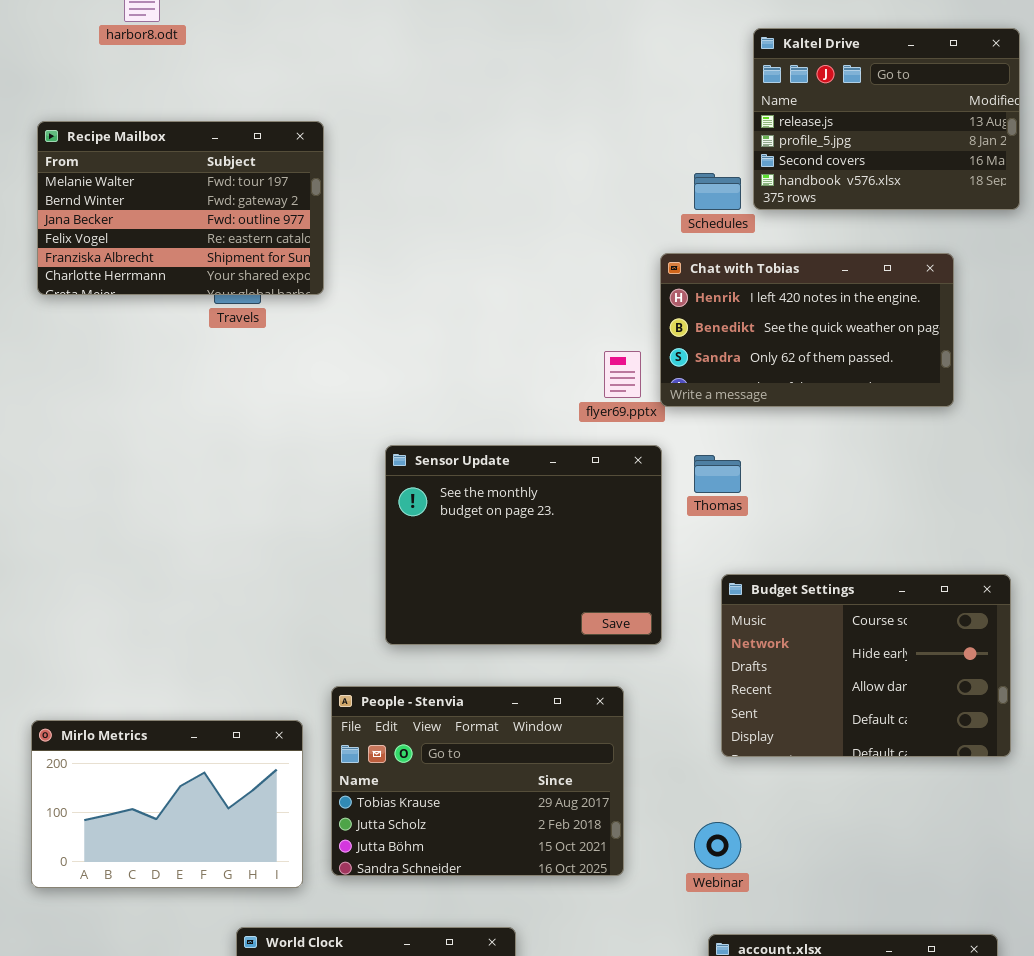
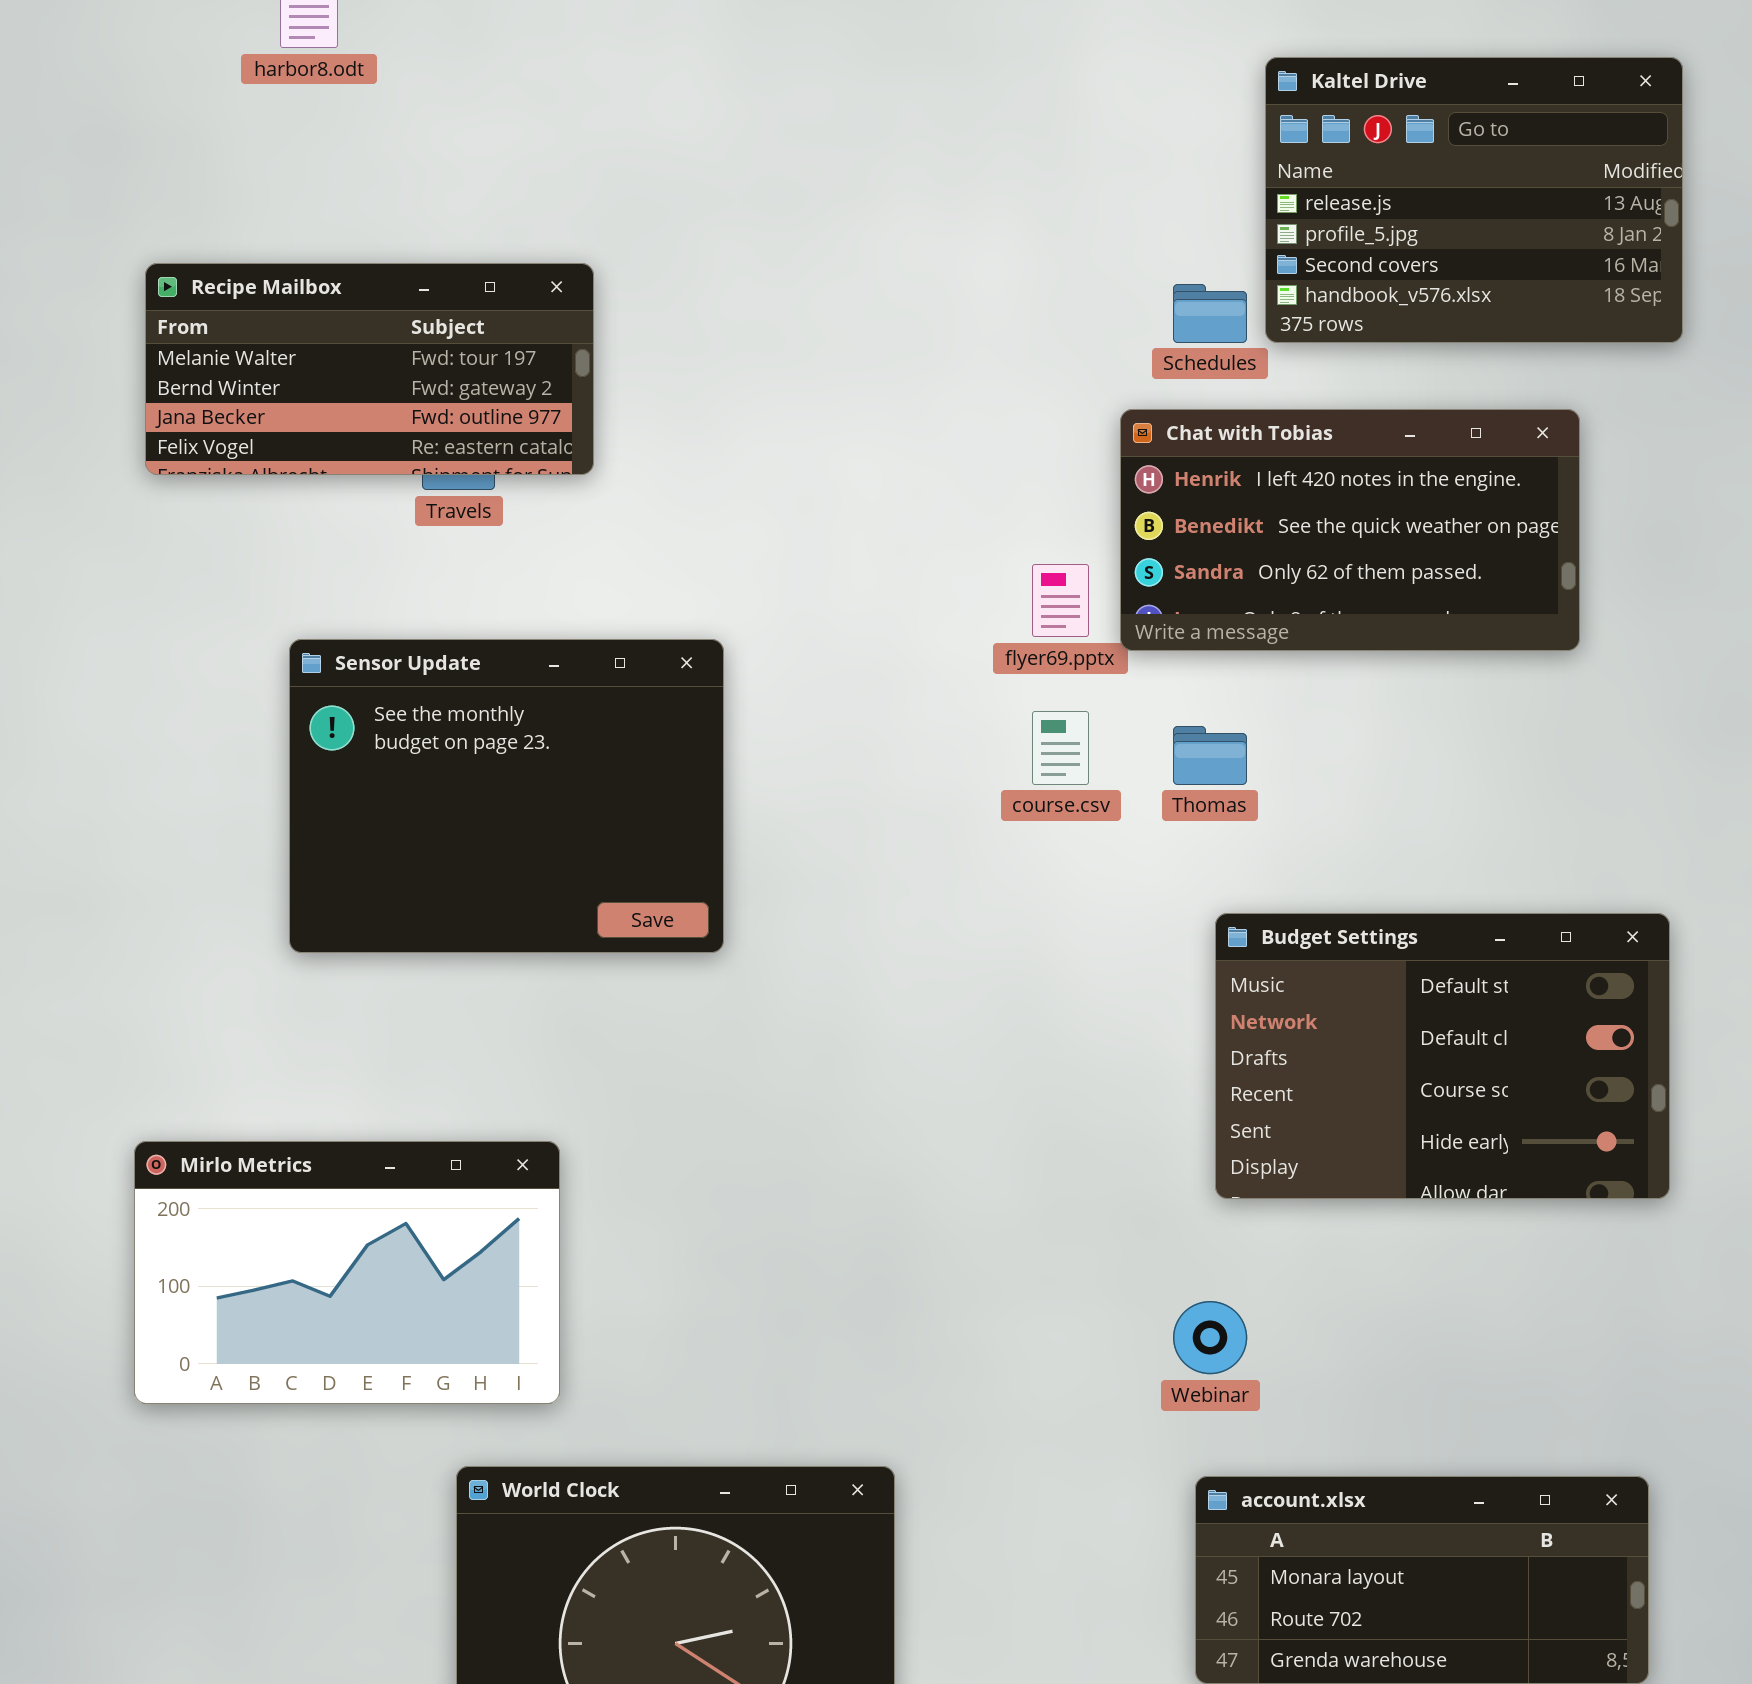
Recipe Mailbox: [37,121,324,295] -> [145,263,594,475], resized
Sensor Update: [385,445,662,645] -> [289,639,724,953], moved
Budget Settings: [721,574,1011,757] -> [1215,913,1670,1199], scrolled up 2 rows
People - Stenvia: [331,686,624,876] -> none, closed

